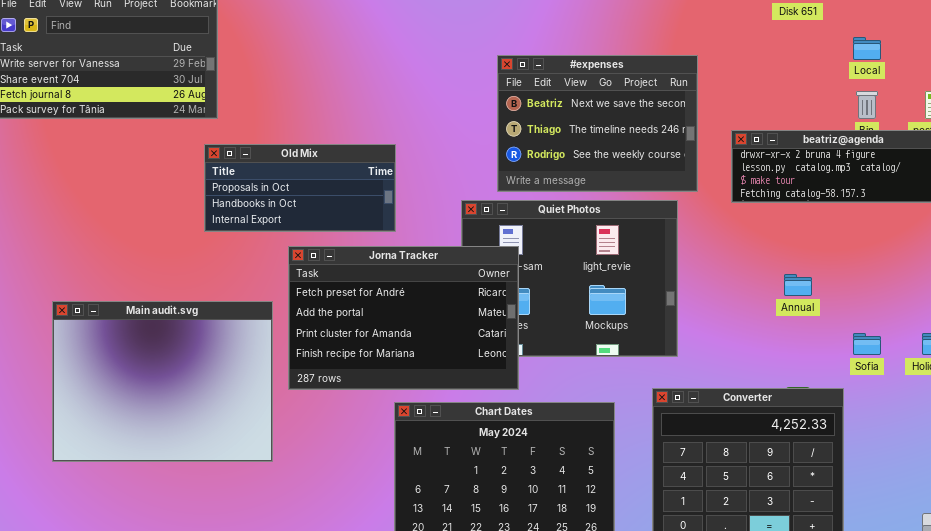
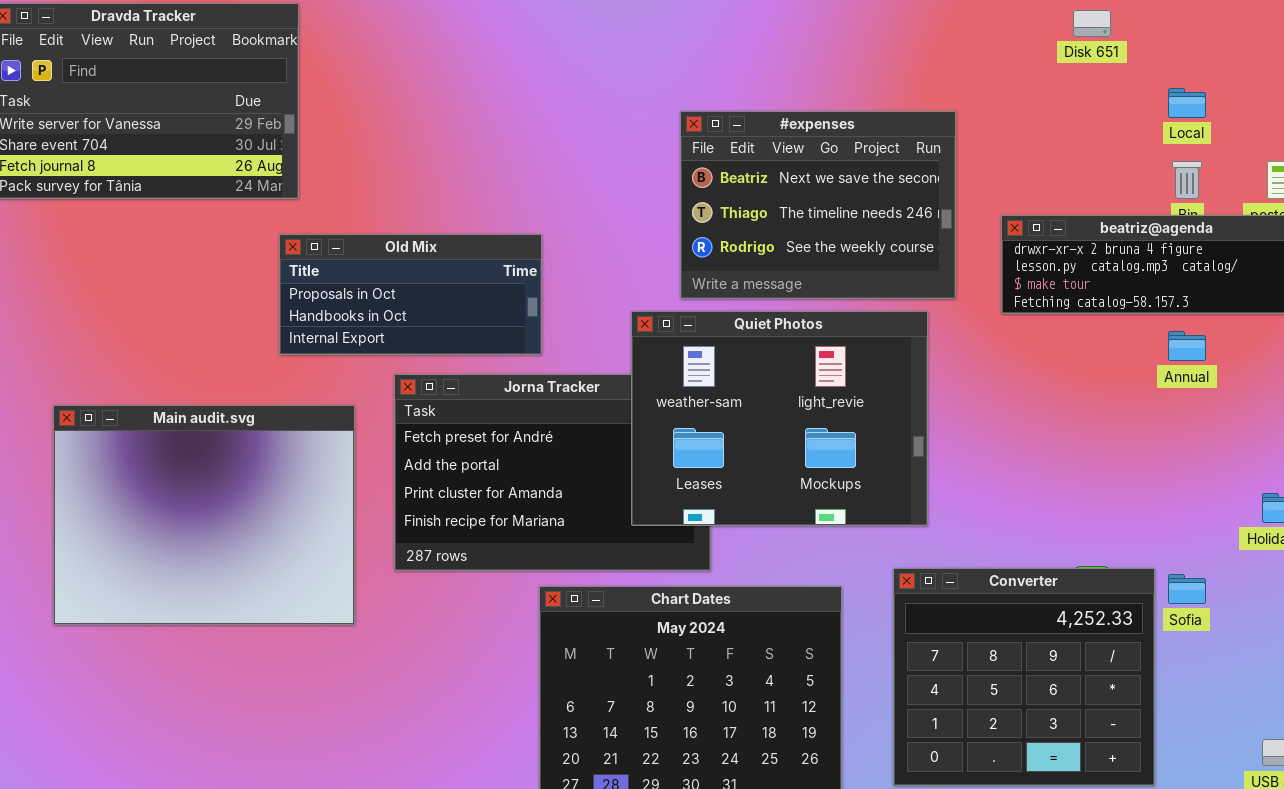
Quiet Photos: [461,200,678,357] -> [631,311,928,526], raised
Annual: [784,274,812,296] -> [1168,331,1206,361], moved
Main audit.svg: [52,301,273,462] -> [53,405,355,625], moved
Sofia: [853,333,881,355] -> [1168,574,1206,604], moved

